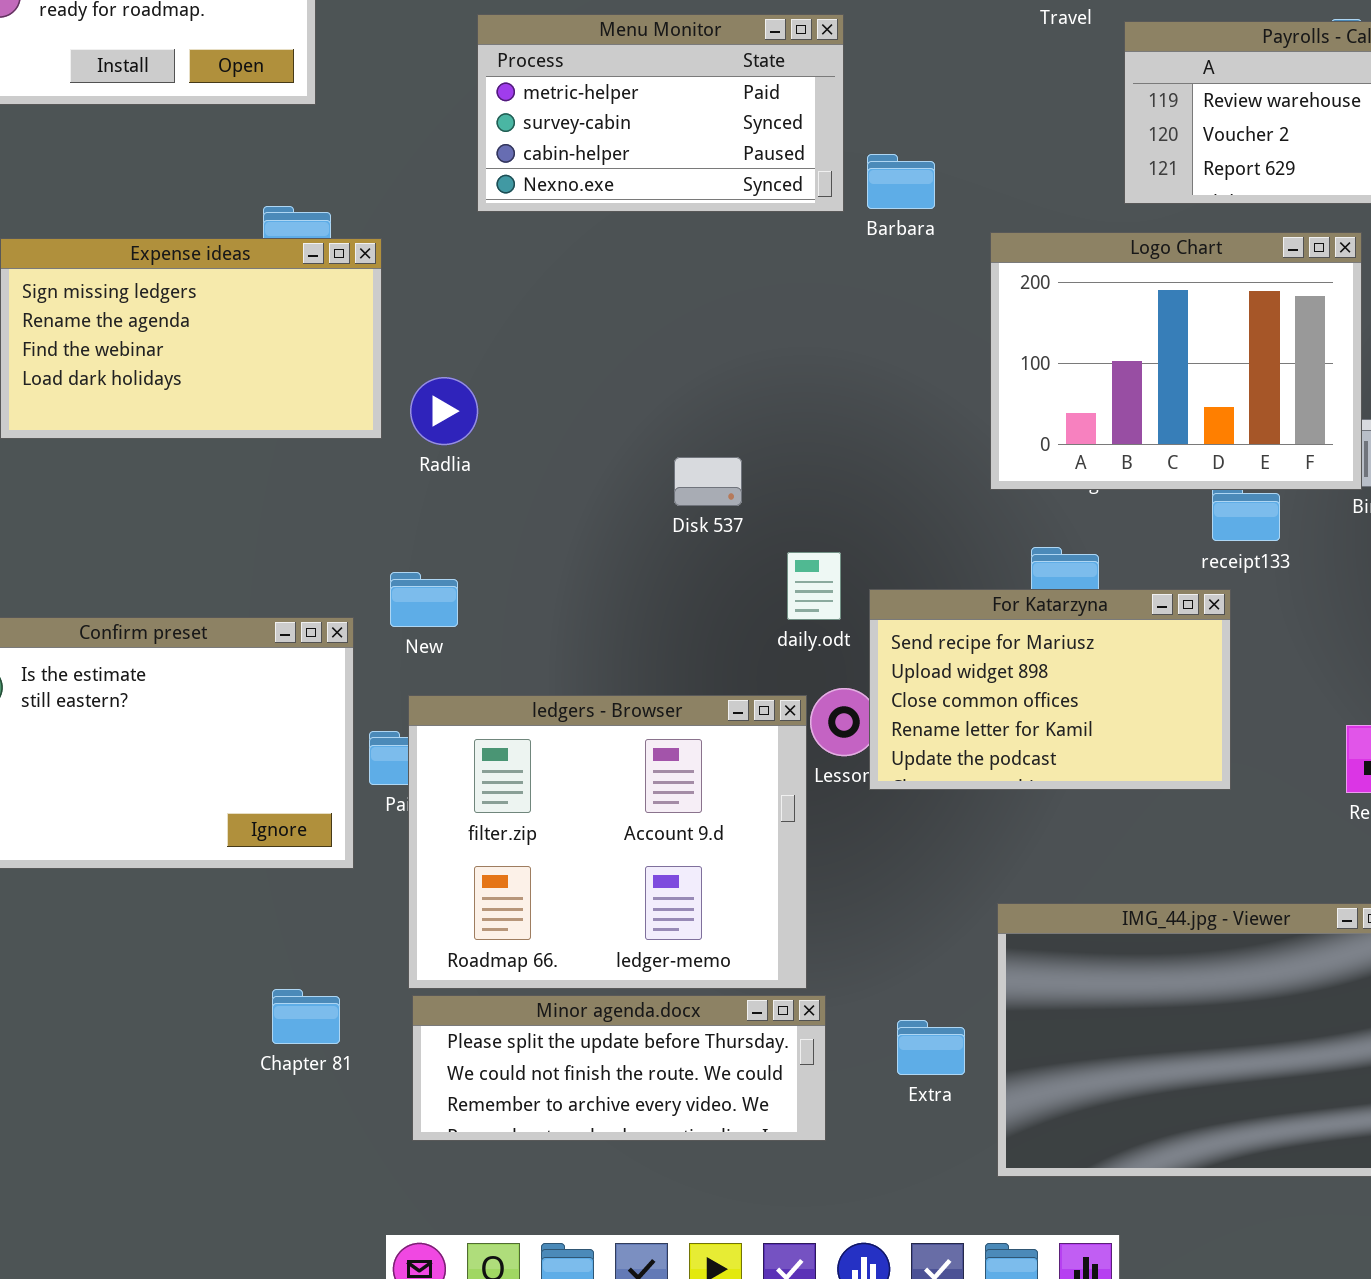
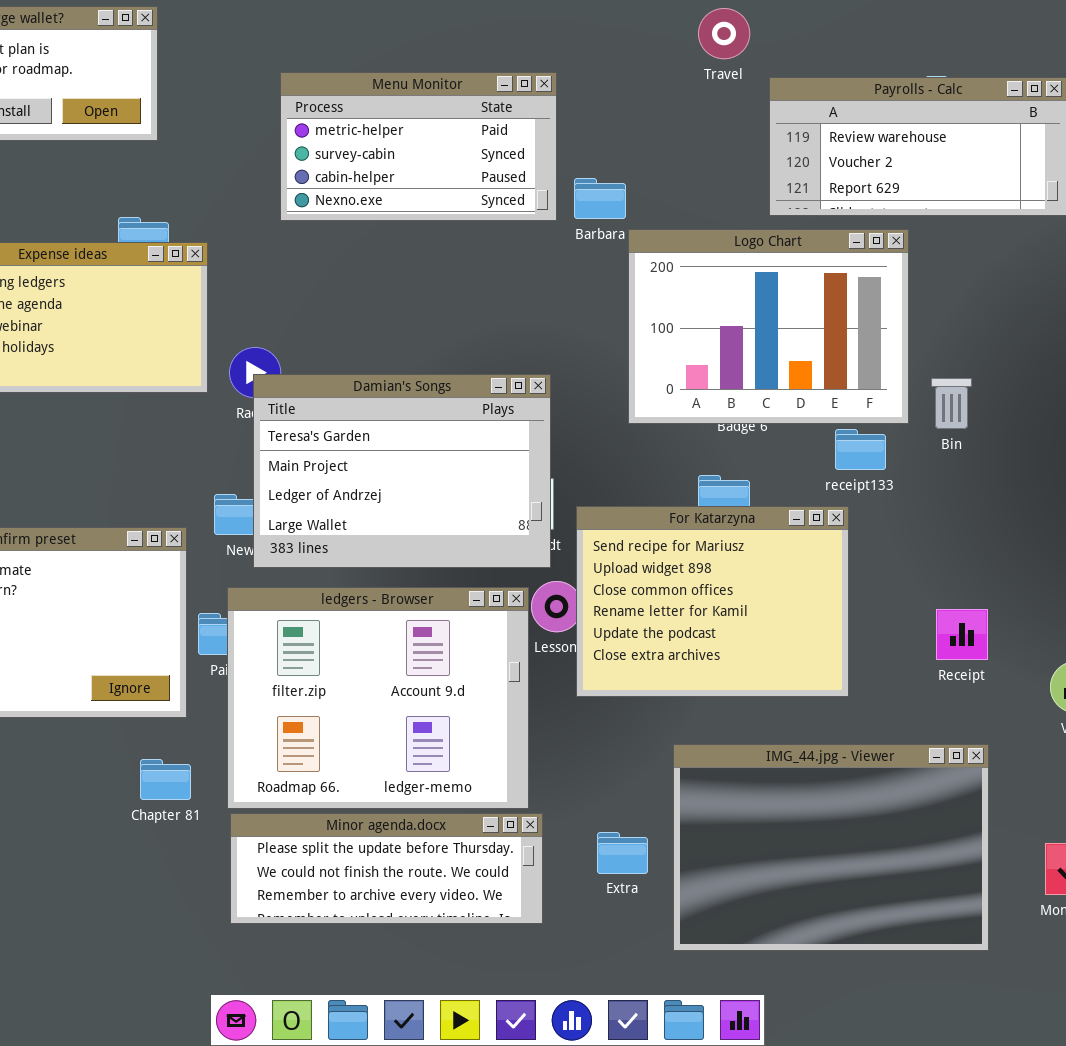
Logo Chart: [990,232,1362,490] -> [628,229,909,424], moved
Damian's Songs: none -> [253,374,551,568], opened
For Katarzyna: [869,589,1231,790] -> [576,506,849,697], resized
Chapter 81: [272,989,340,1044] -> [140,759,191,800], moved

